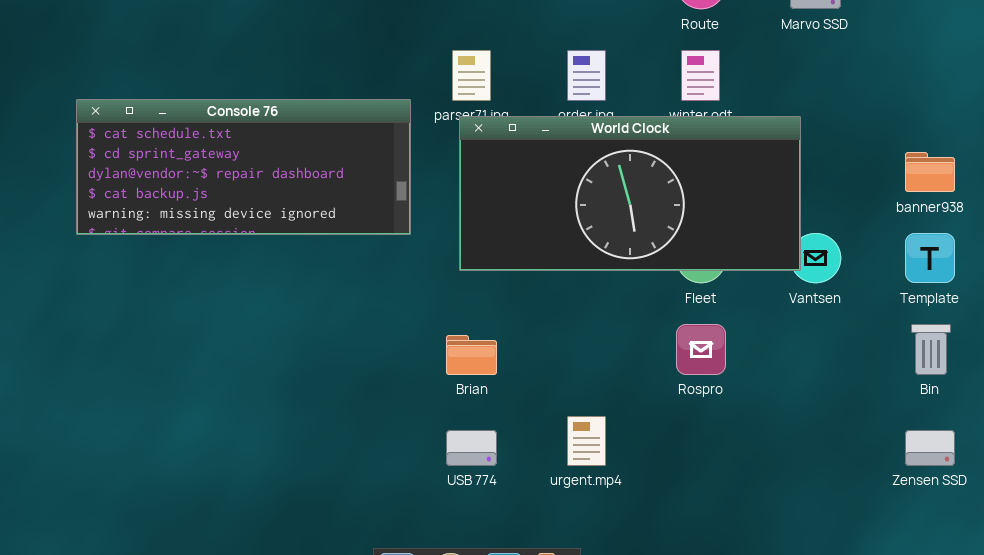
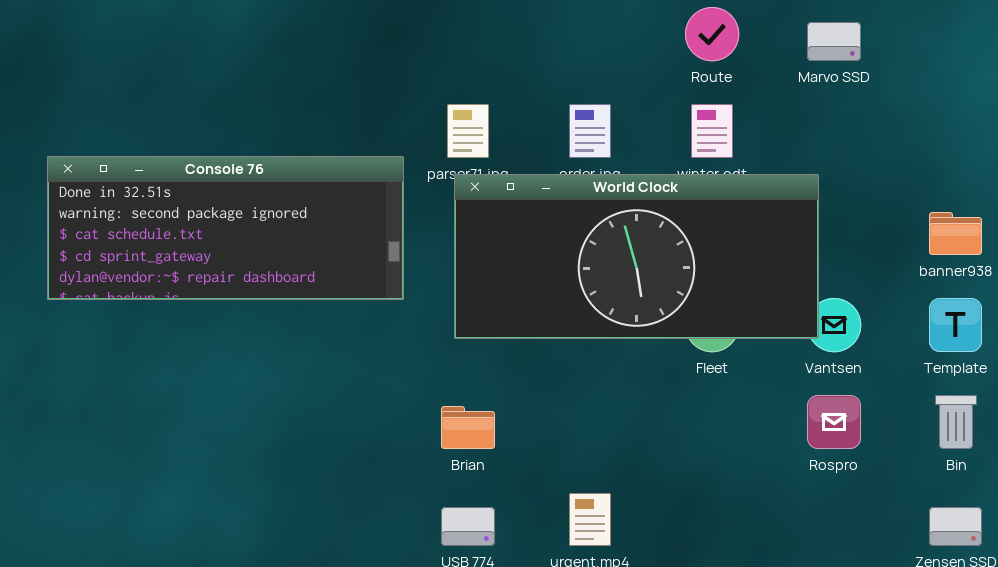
Console 76: [76,99,411,235] -> [47,156,404,300], scrolled up 2 rows
Rospro: [676,324,726,375] -> [807,395,861,449], moved

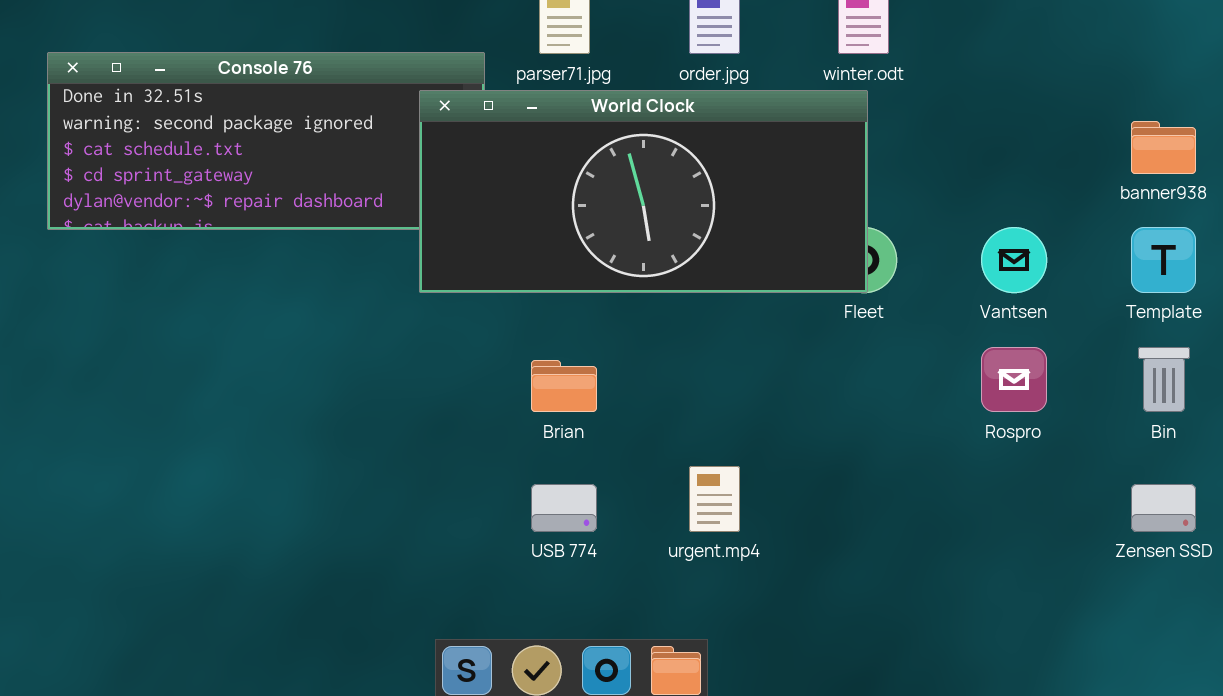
World Clock: [454,174,819,339] -> [419,90,868,293], moved

